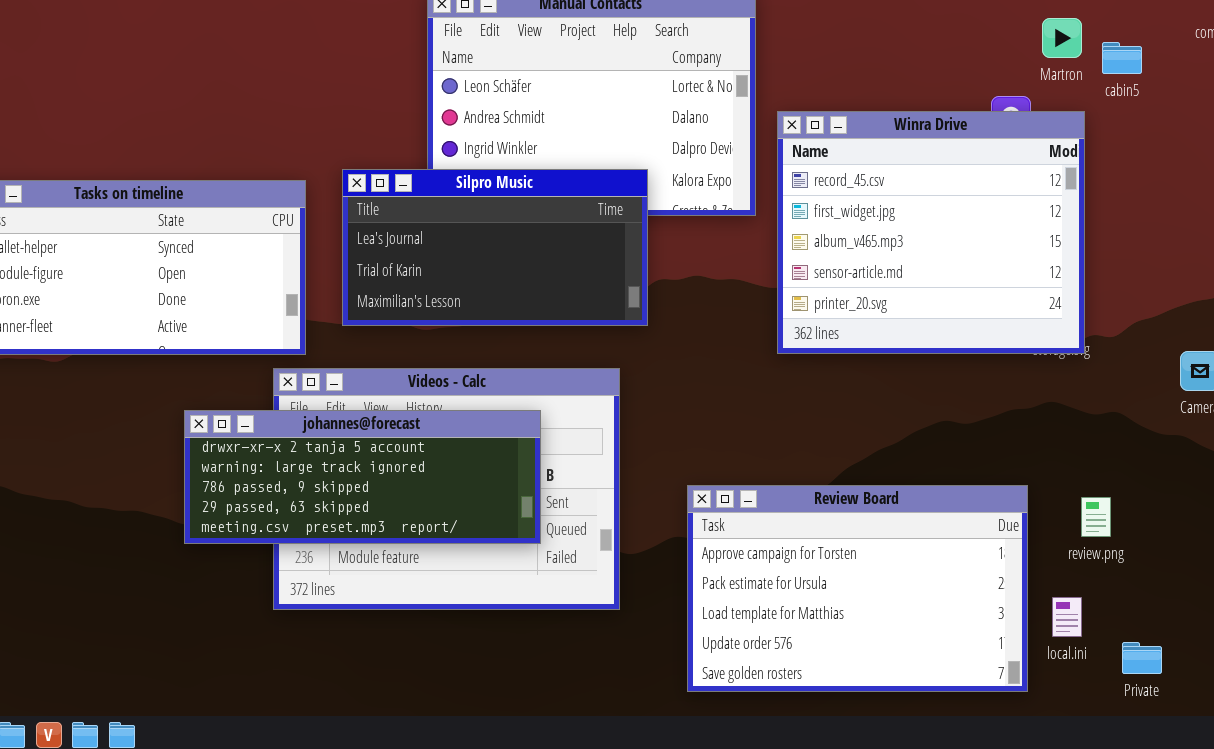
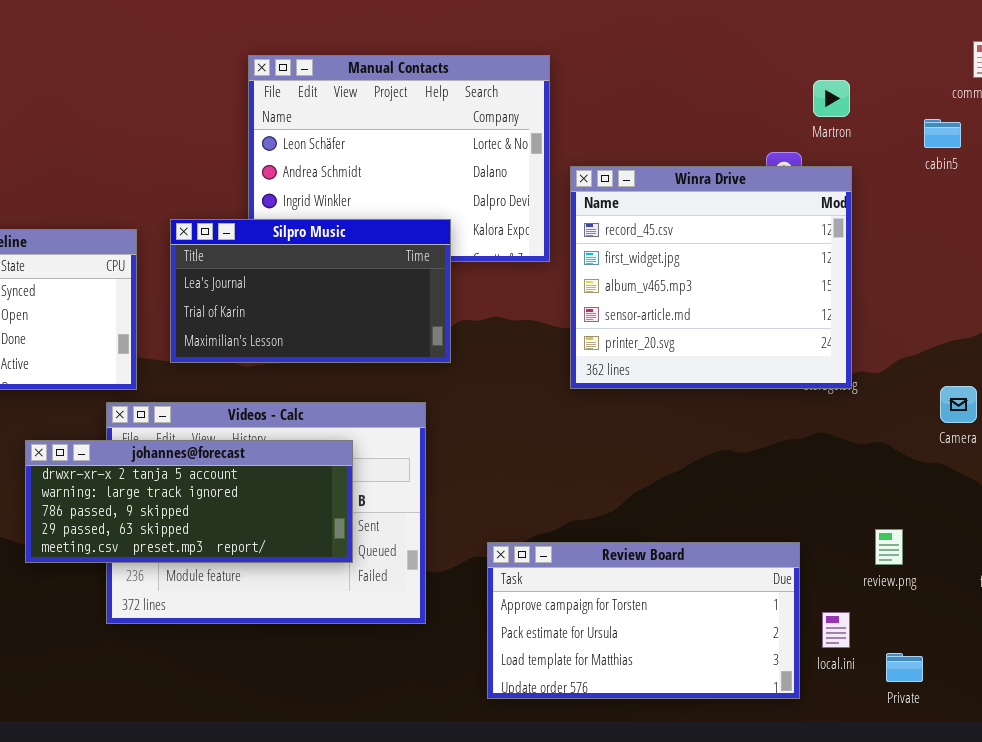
cabin5: [1102,42,1142,74] -> [924,119,961,148], moved
Review Board: [687,485,1028,692] -> [487,542,800,699], resized
review.png: [1081,497,1111,537] -> [875,529,903,565], moved

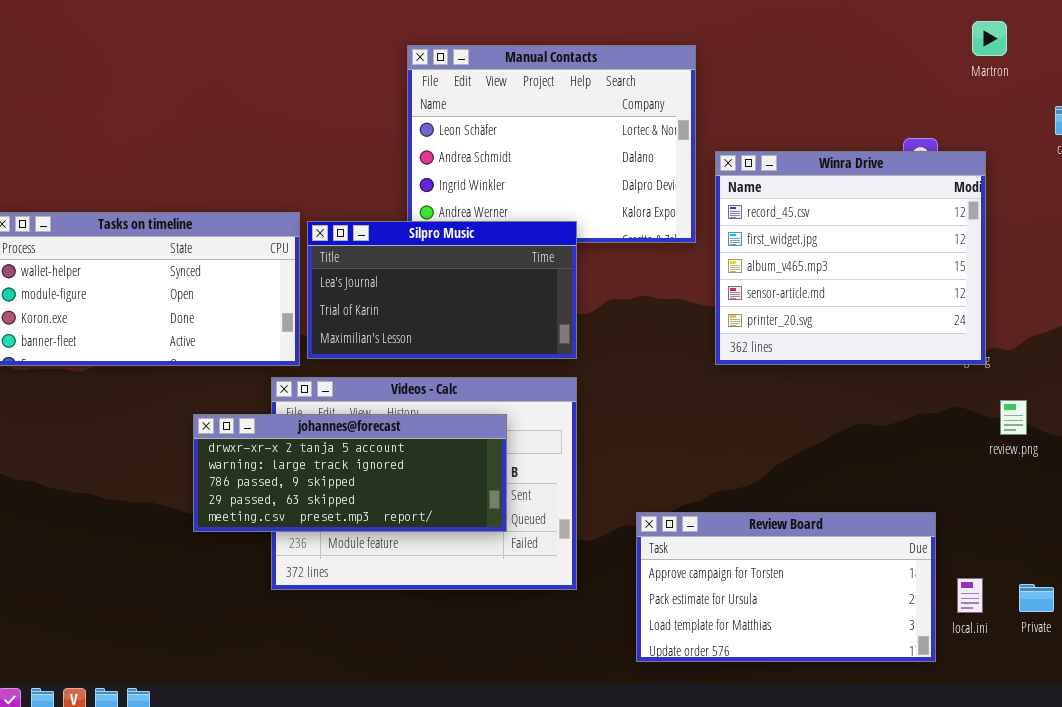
Martron: [813,80,850,117] -> [972,21,1007,56], moved
Silpro Music: [170,219,451,363] -> [307,221,577,359], moved
review.png: [875,529,903,565] -> [1000,400,1027,435], moved
Private: [886,653,923,682] -> [1019,584,1054,612], moved

